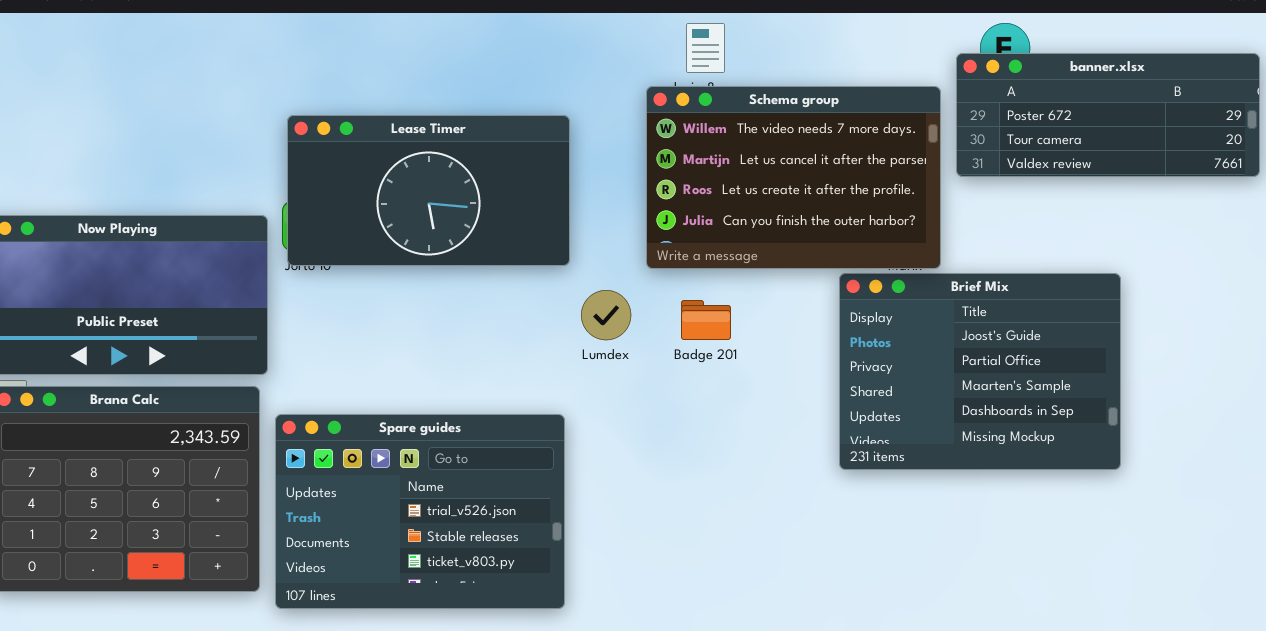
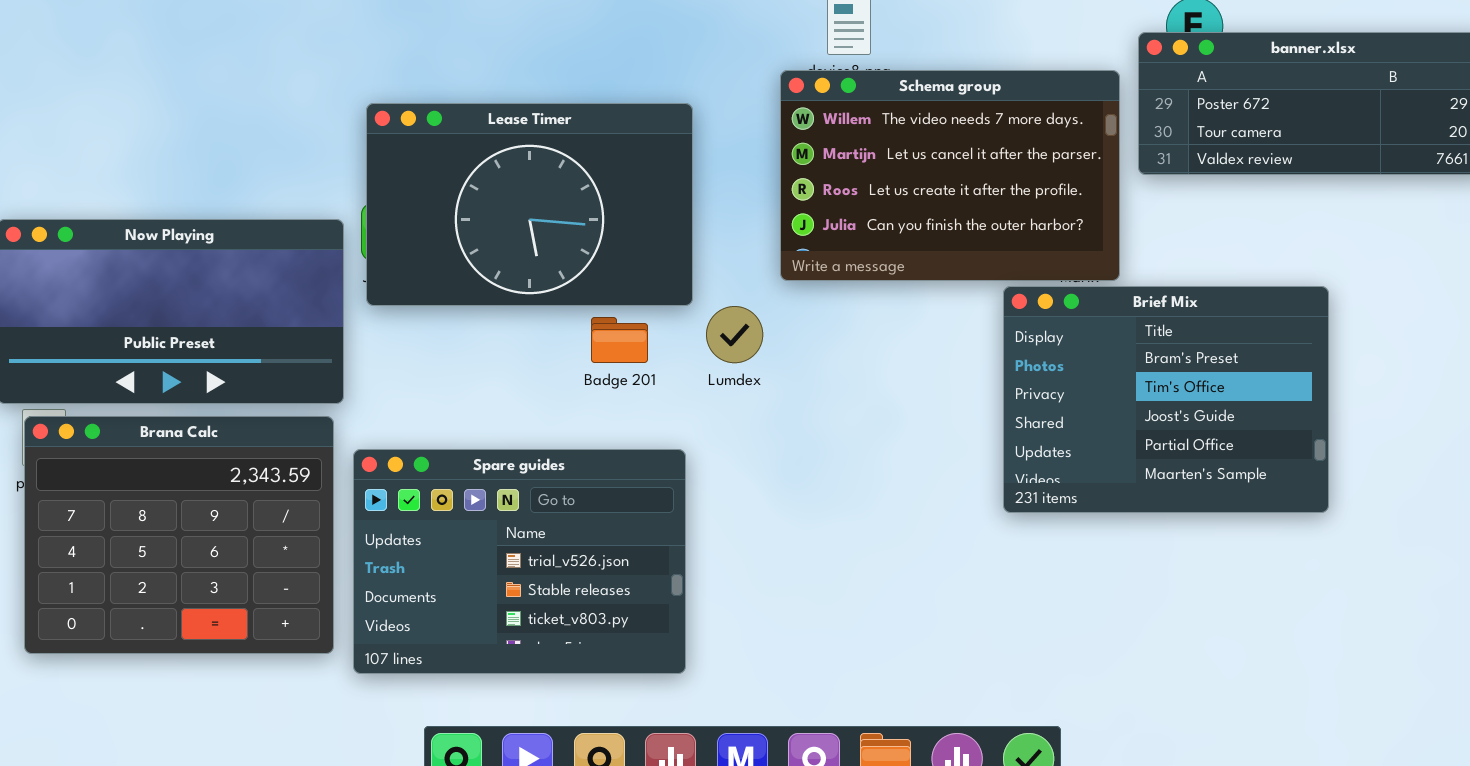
Lease Timer: [287,115,570,266] -> [366,103,693,306], resized
Brief Mix: [839,273,1121,470] -> [1003,286,1329,513], scrolled up 2 rows
Badge 201: [681,300,731,340] -> [591,317,648,363], moved

